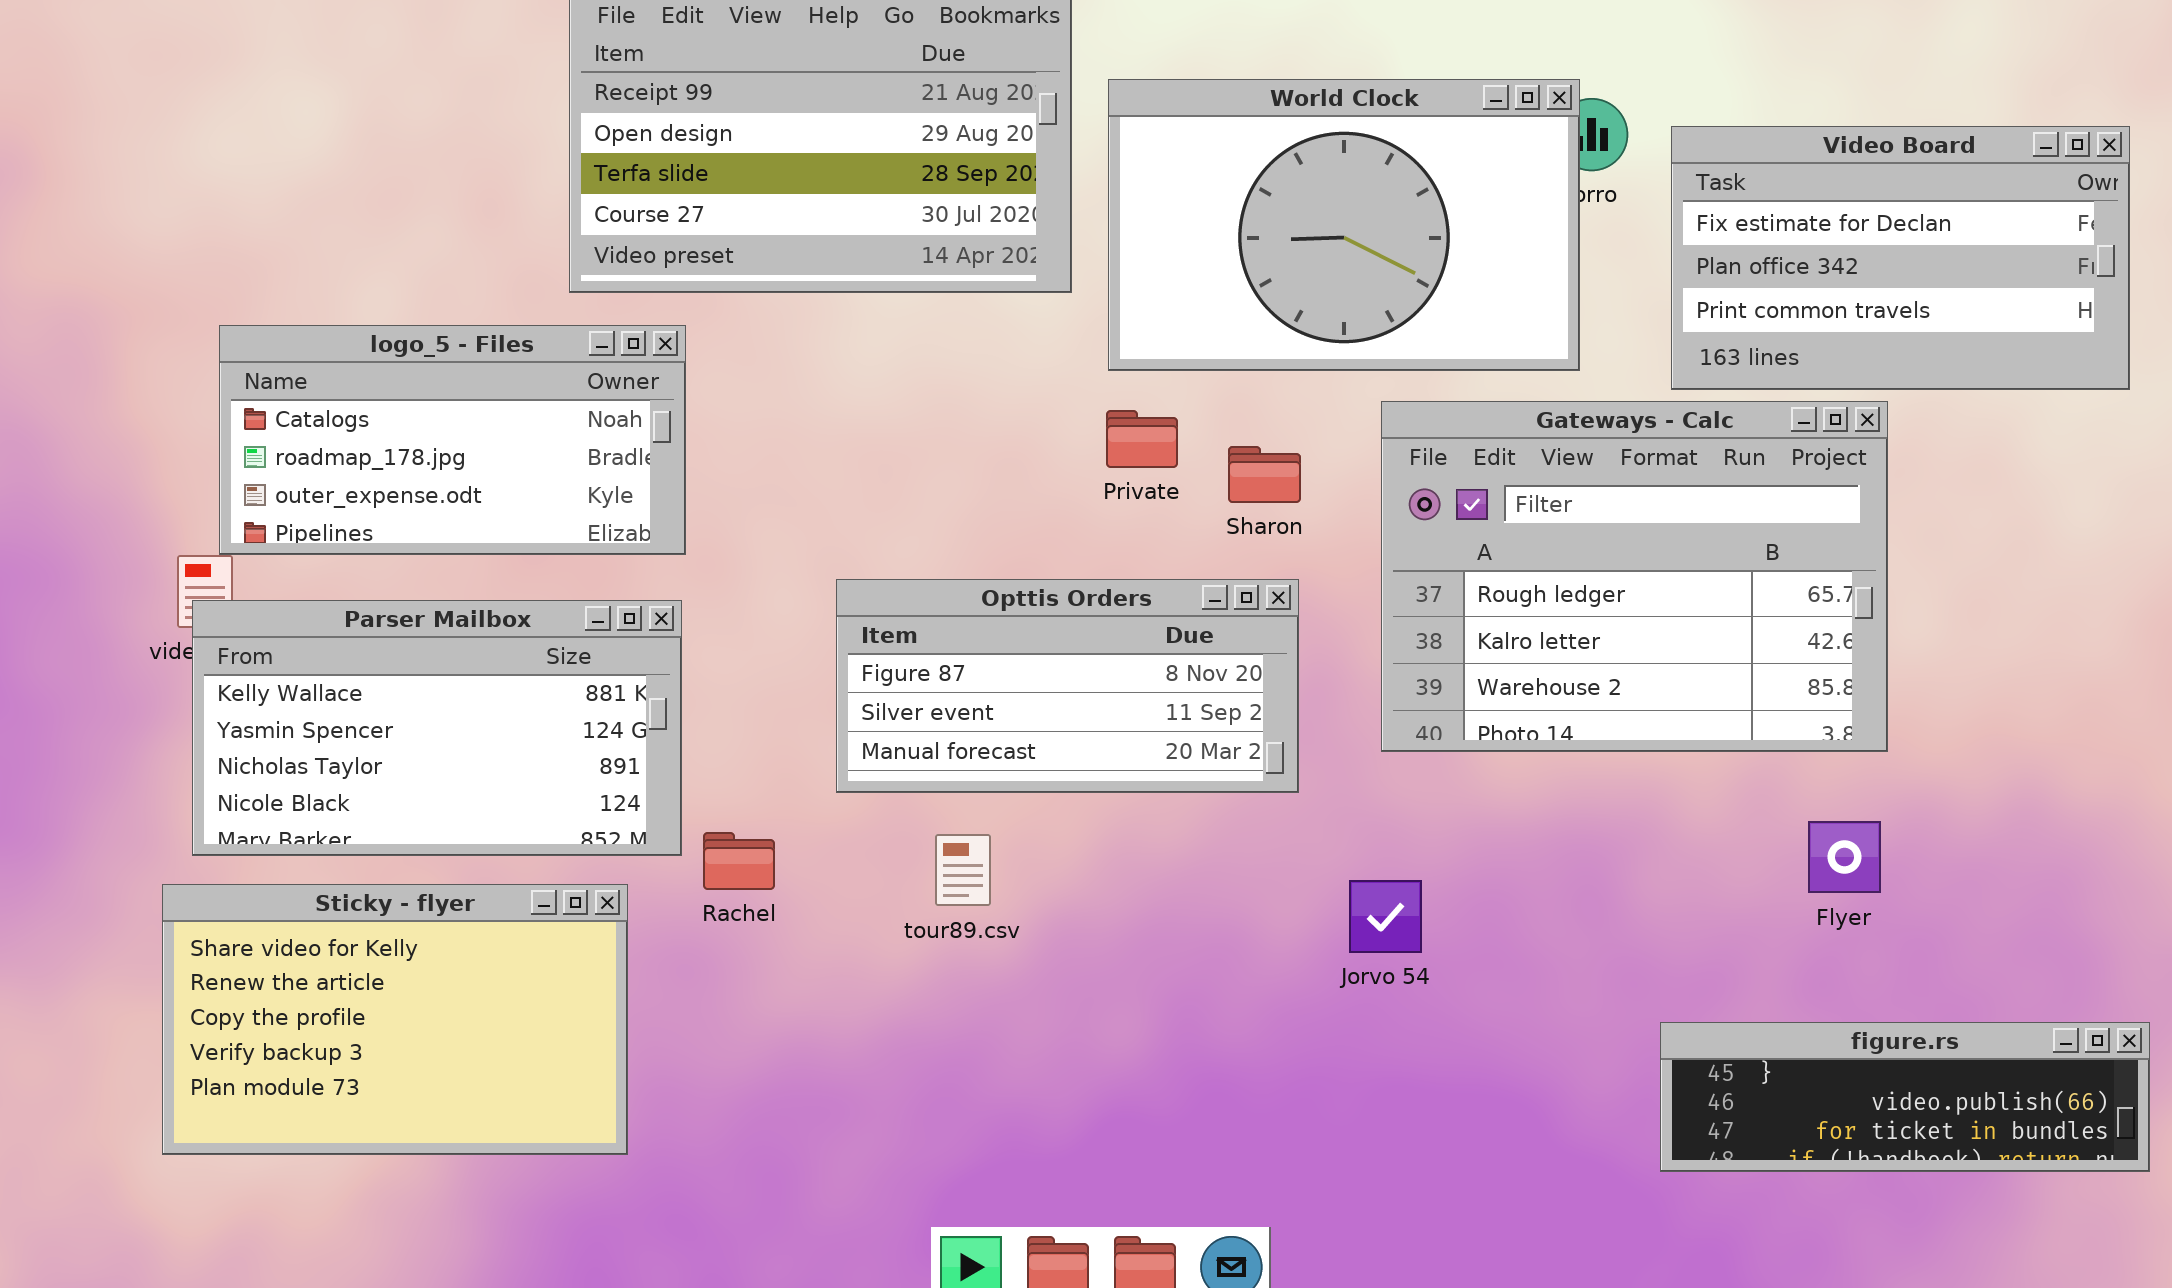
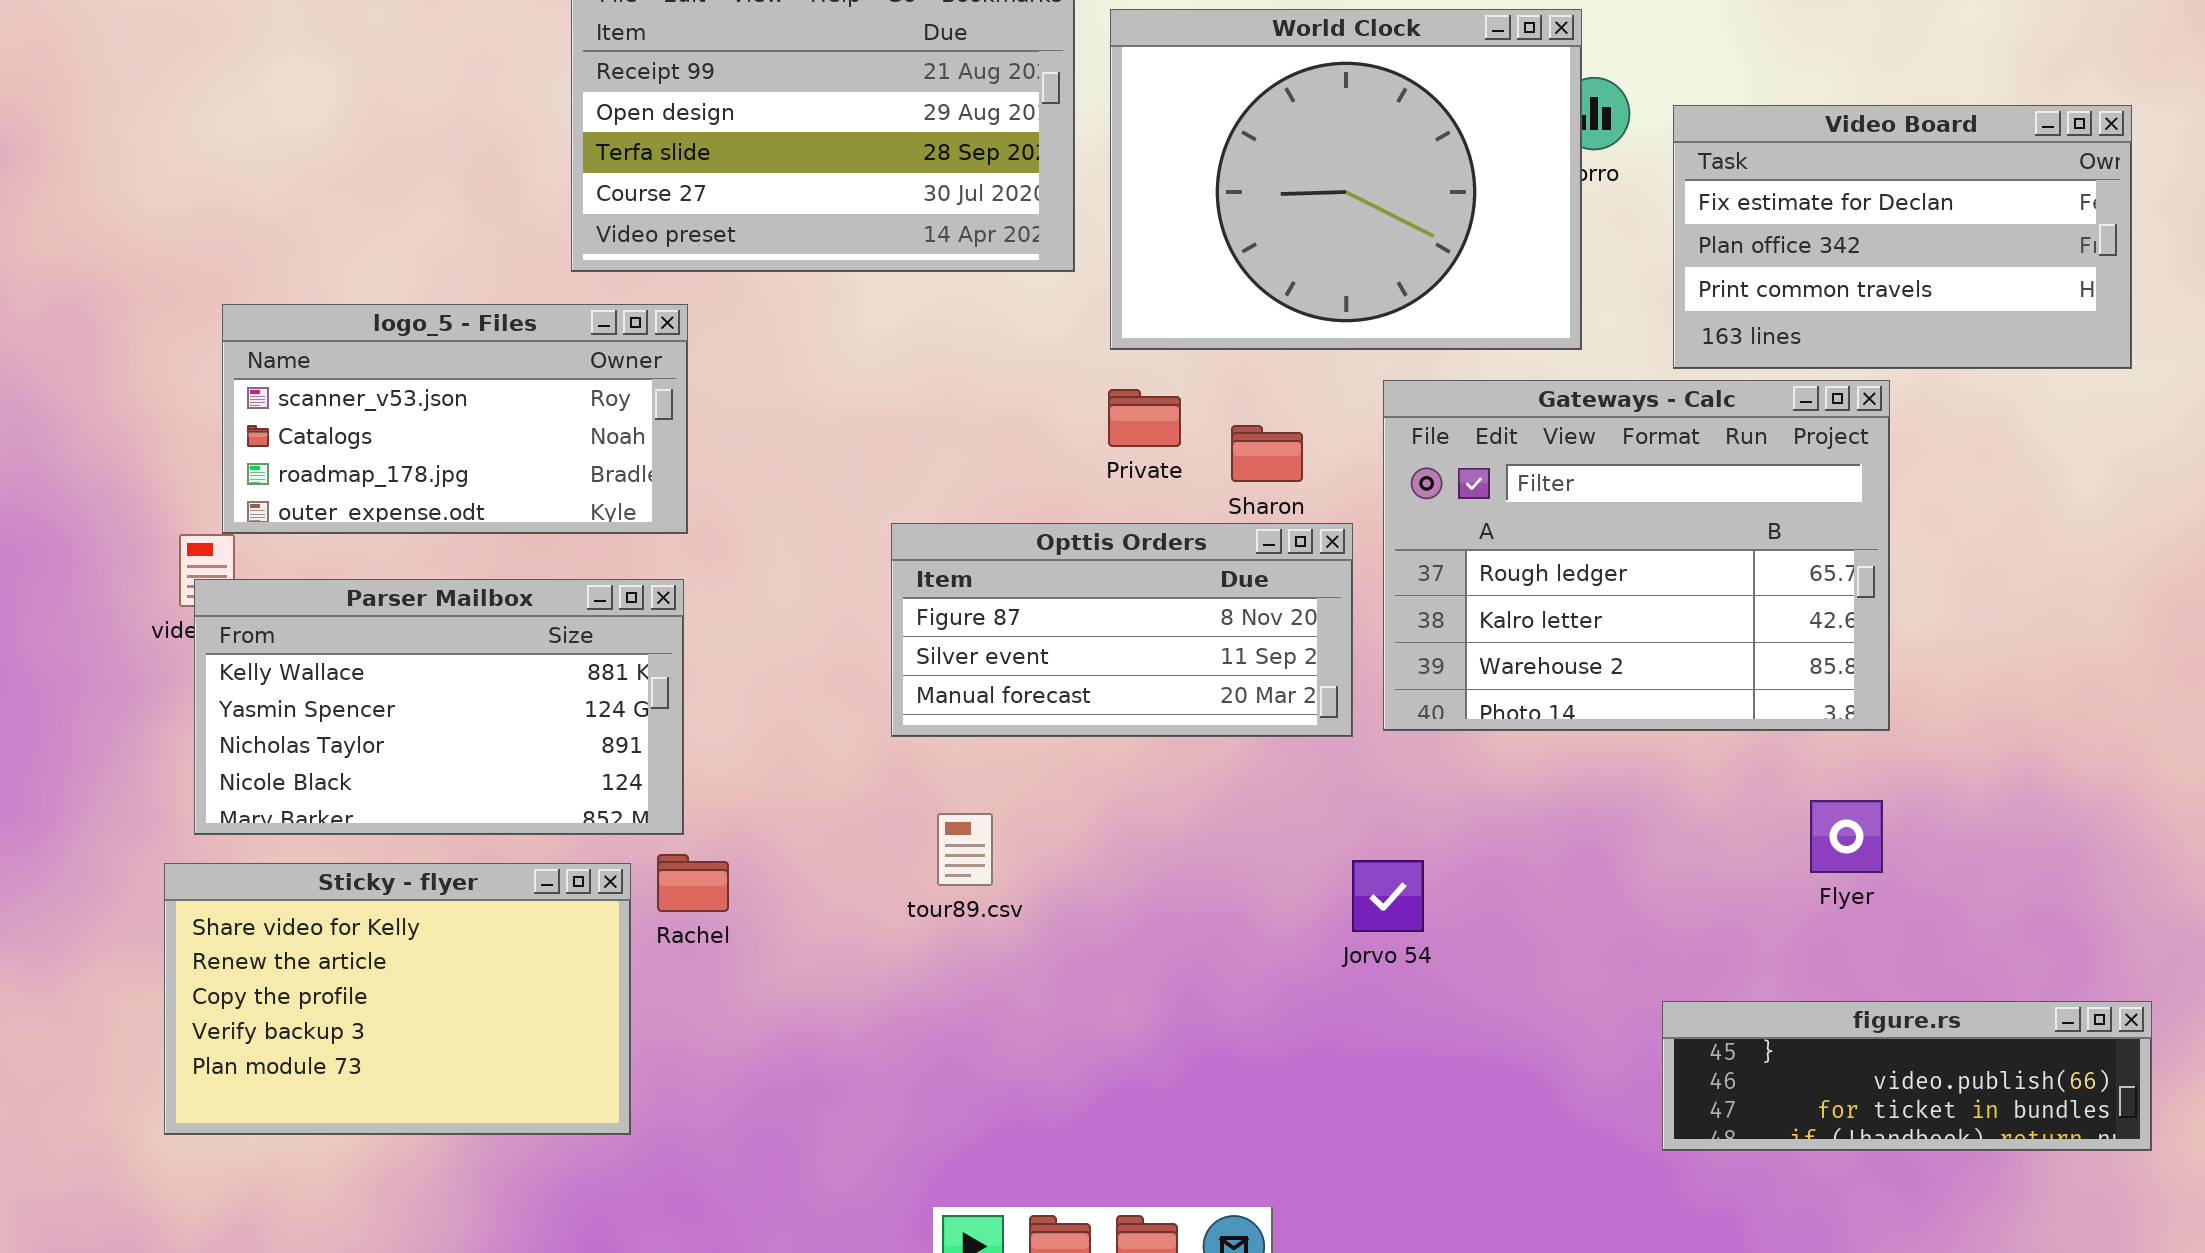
World Clock: [1108,79,1580,371] -> [1110,9,1582,350], resized
logo_5 - Files: [219,325,686,555] -> [222,304,688,534], scrolled up 1 row
Opttis Orders: [836,579,1299,793] -> [891,523,1353,737], moved
Rachel: [703,832,775,890] -> [657,854,729,912], moved

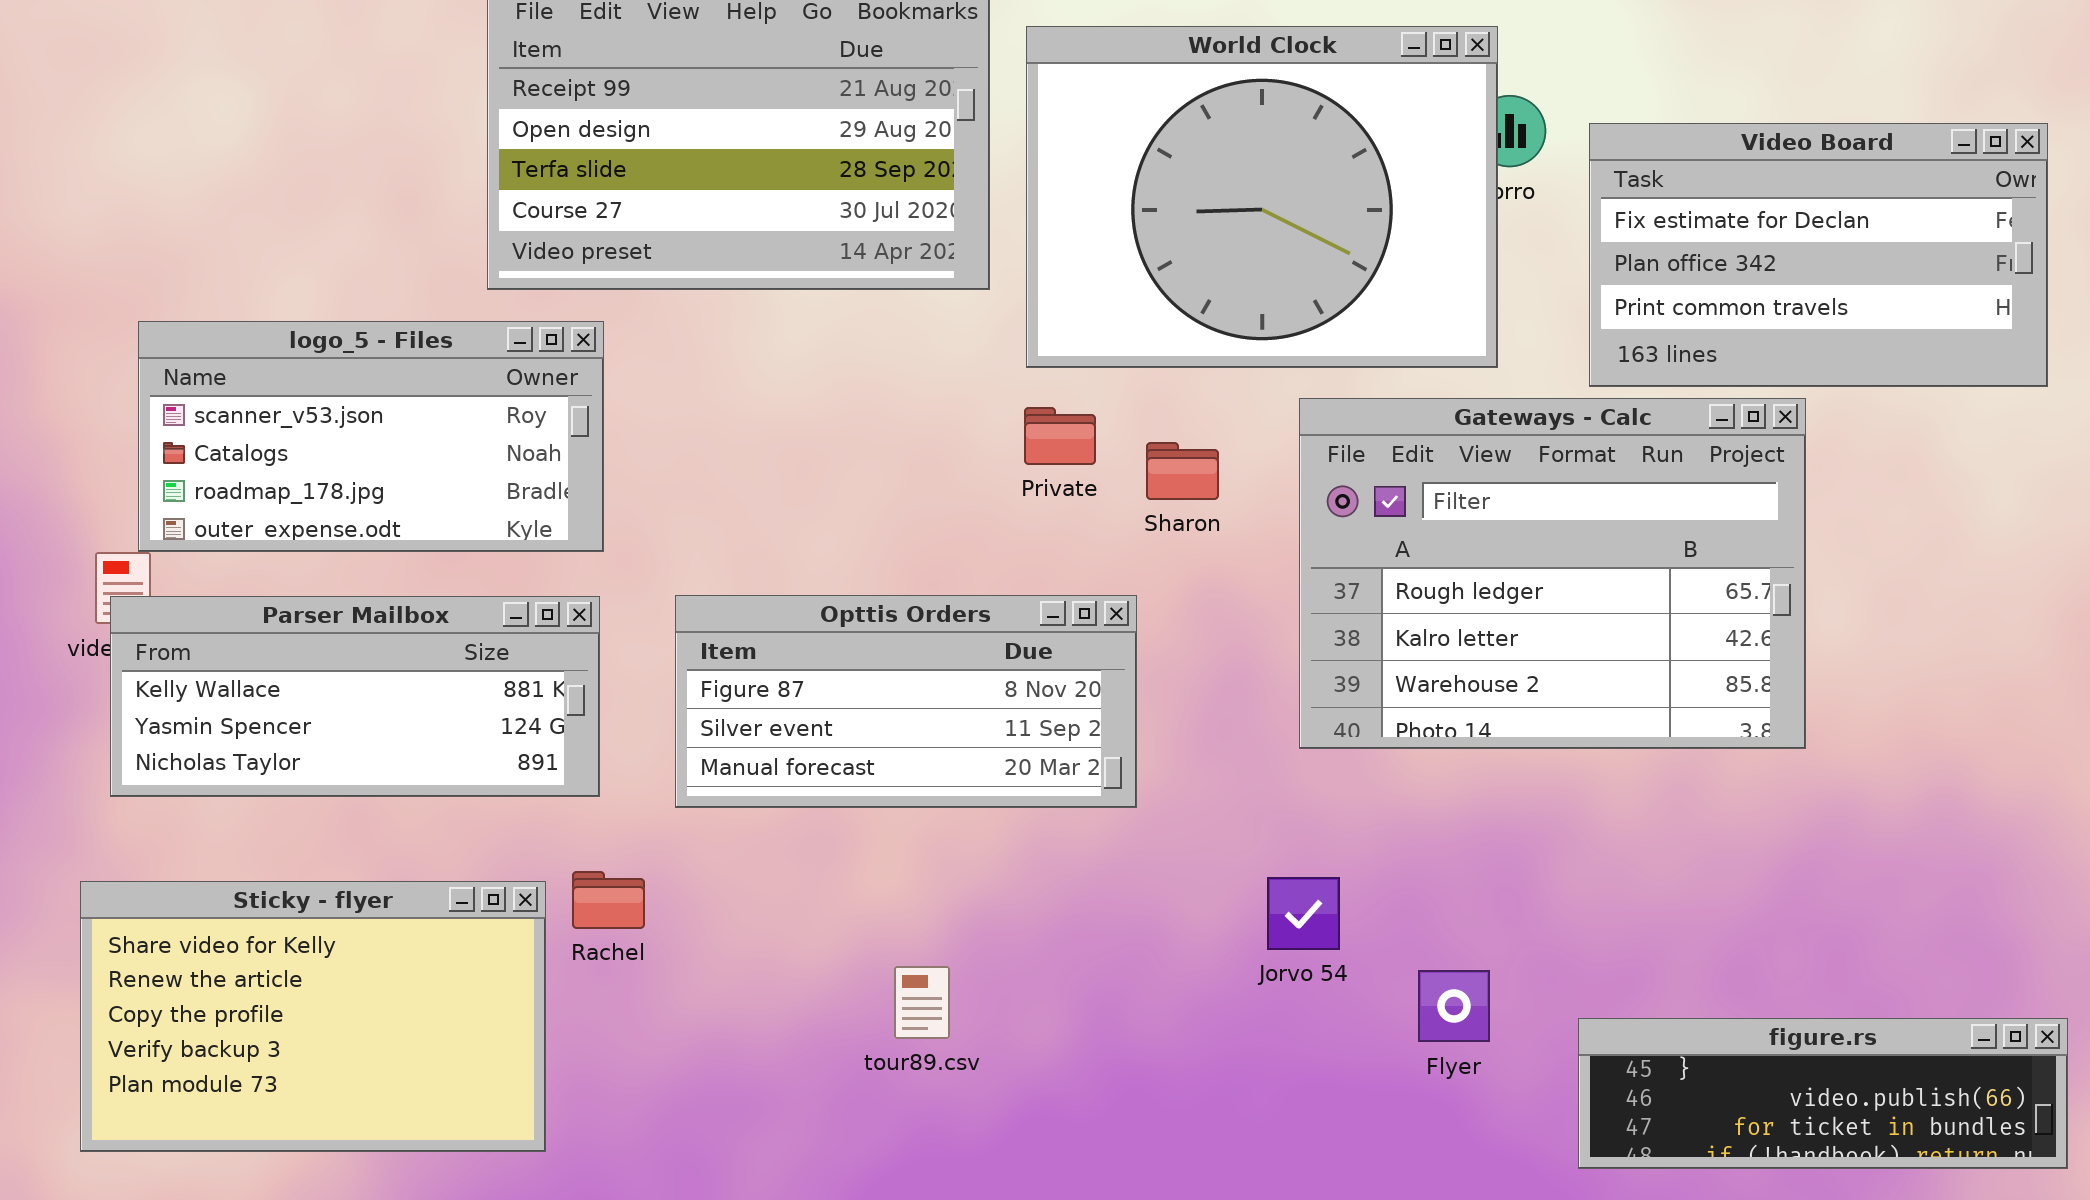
Opttis Orders: [891,523,1353,737] -> [675,595,1137,808], moved
Parser Mailbox: [194,579,684,835] -> [110,596,600,797], resized
Flyer: [1810,800,1883,873] -> [1418,970,1490,1042], moved
tour89.csv: [937,813,993,886] -> [894,966,950,1039], moved

